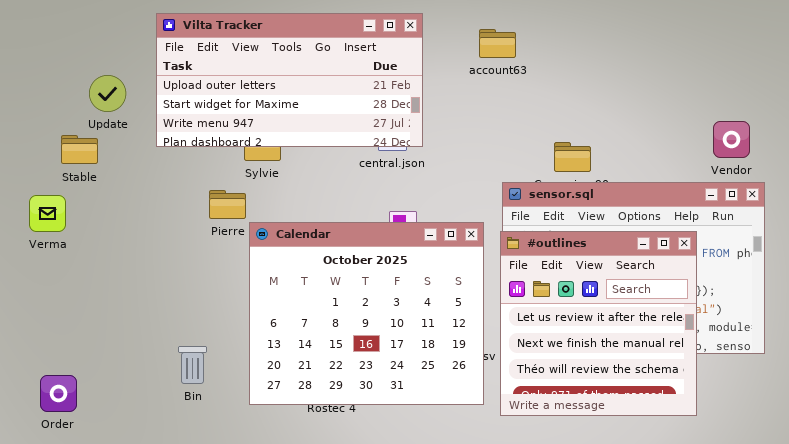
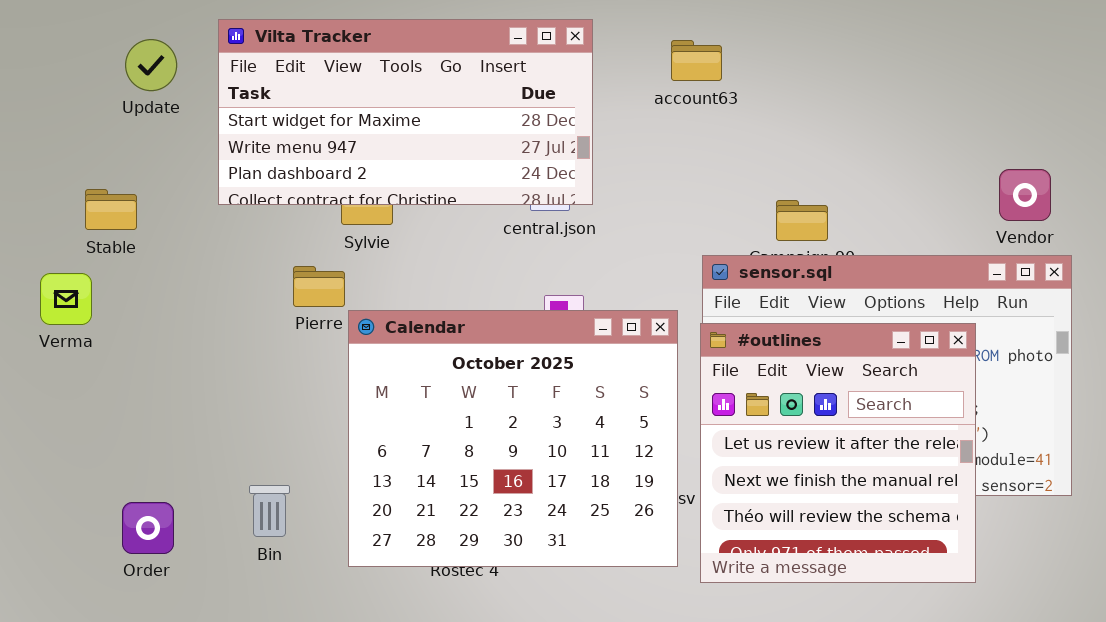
Vilta Tracker: [156,13,423,147] -> [218,19,593,205], scrolled down 1 row
Update: [89,75,126,112] -> [125,39,177,91], moved
Order: [40,375,77,412] -> [122,502,174,554], moved

